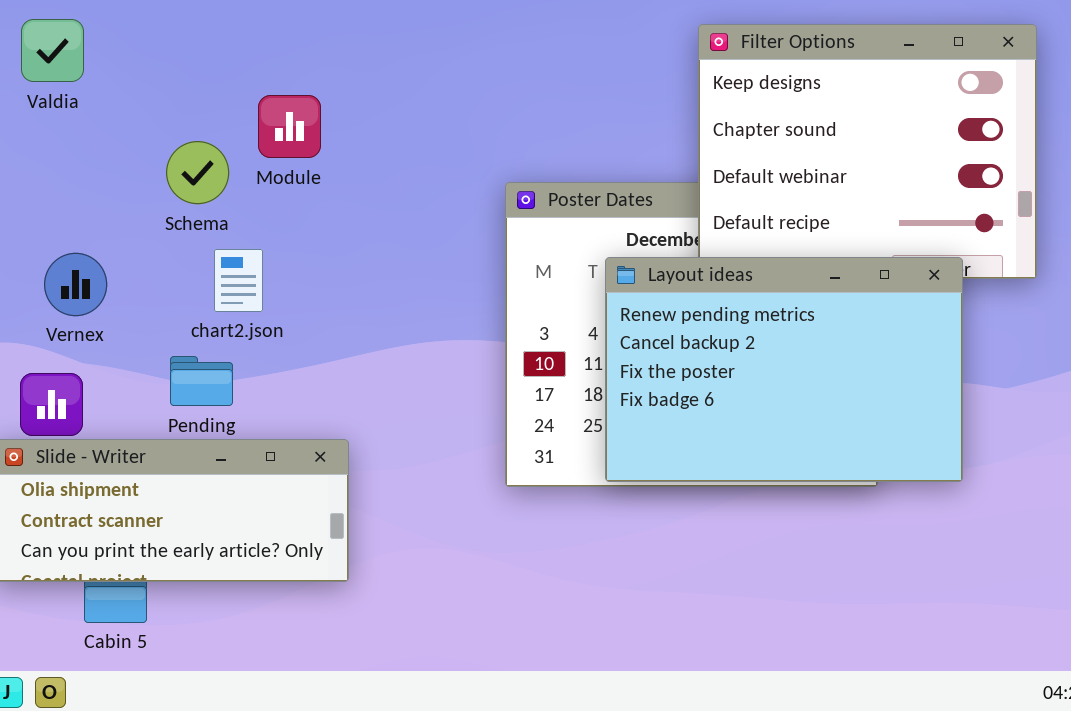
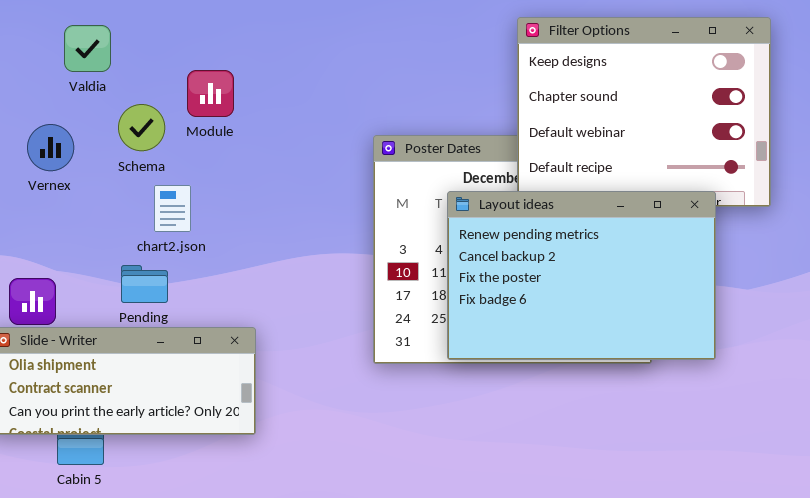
Valdia: [21,19,84,82] -> [64,25,111,72], moved
Vernex: [44,253,107,316] -> [27,124,74,171], moved

